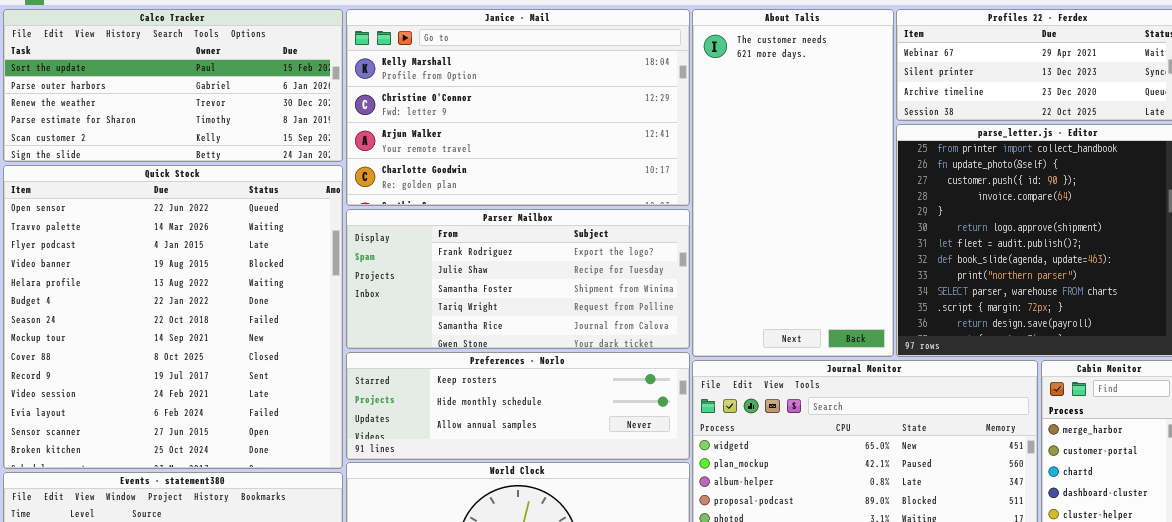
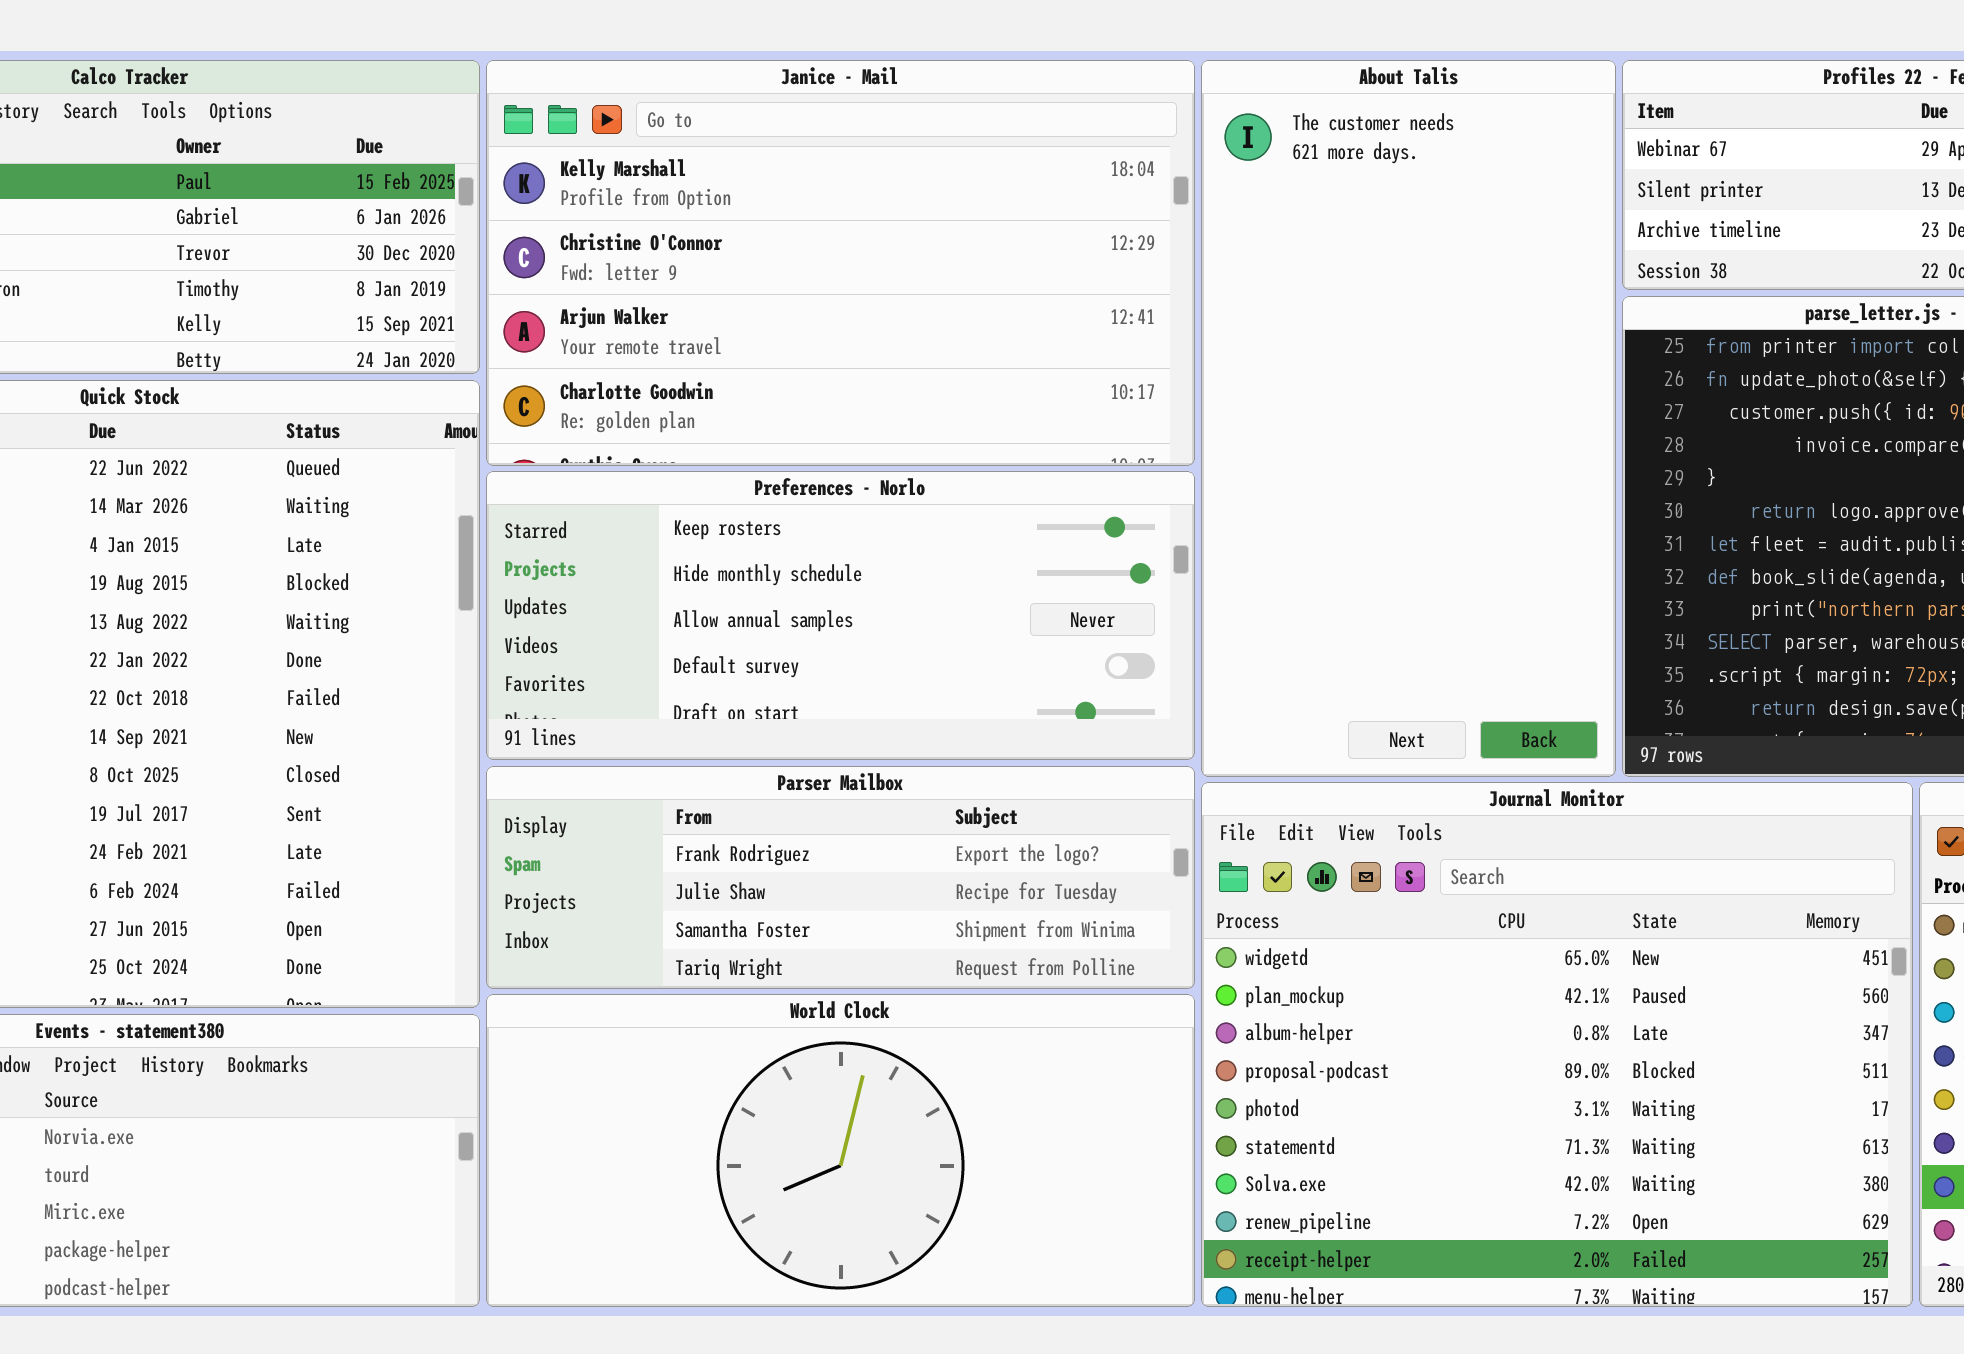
Parser Mailbox: [346,209,690,349] -> [486,766,1195,989], moved, resized
Preferences - Norlo: [346,352,690,460] -> [486,471,1195,760], moved, resized

